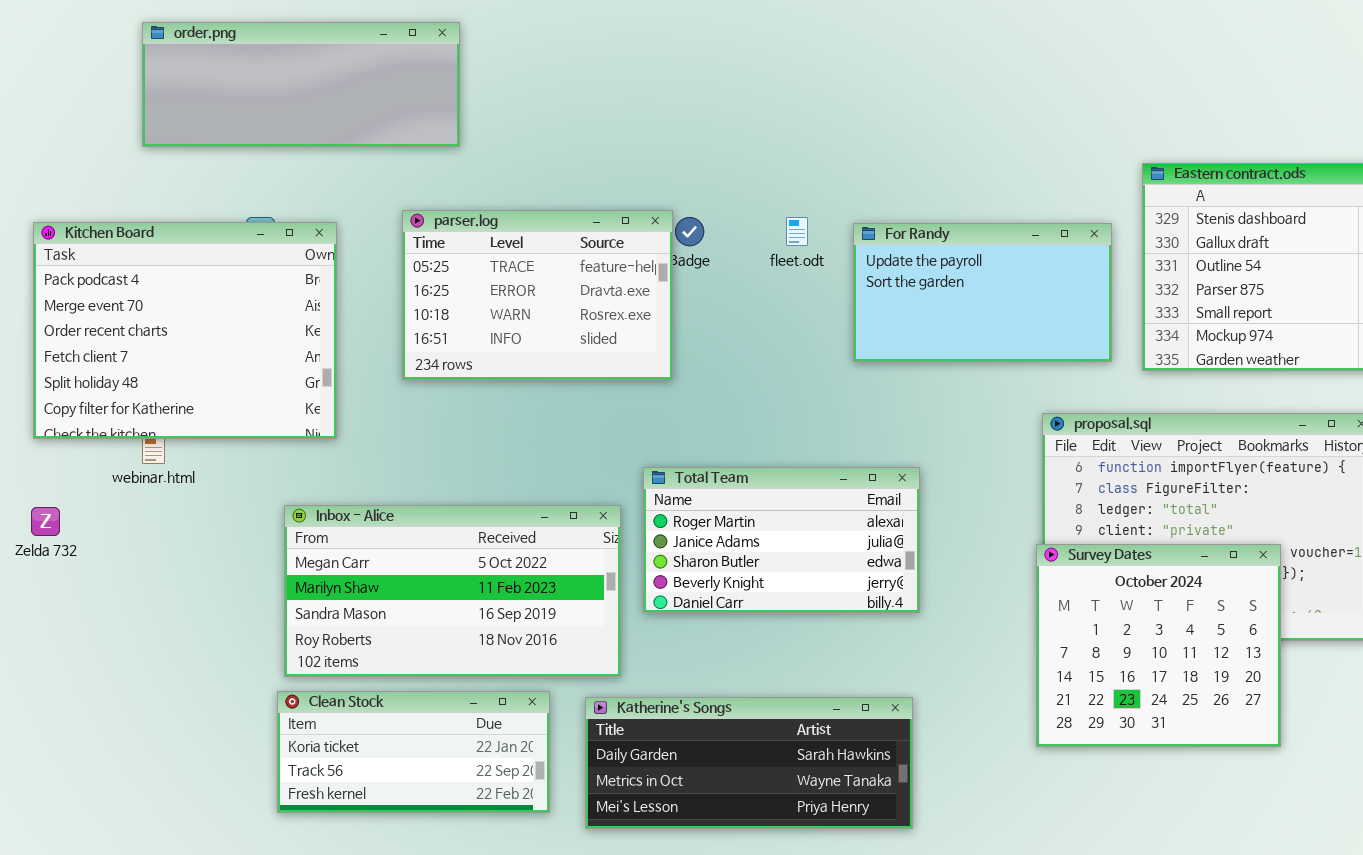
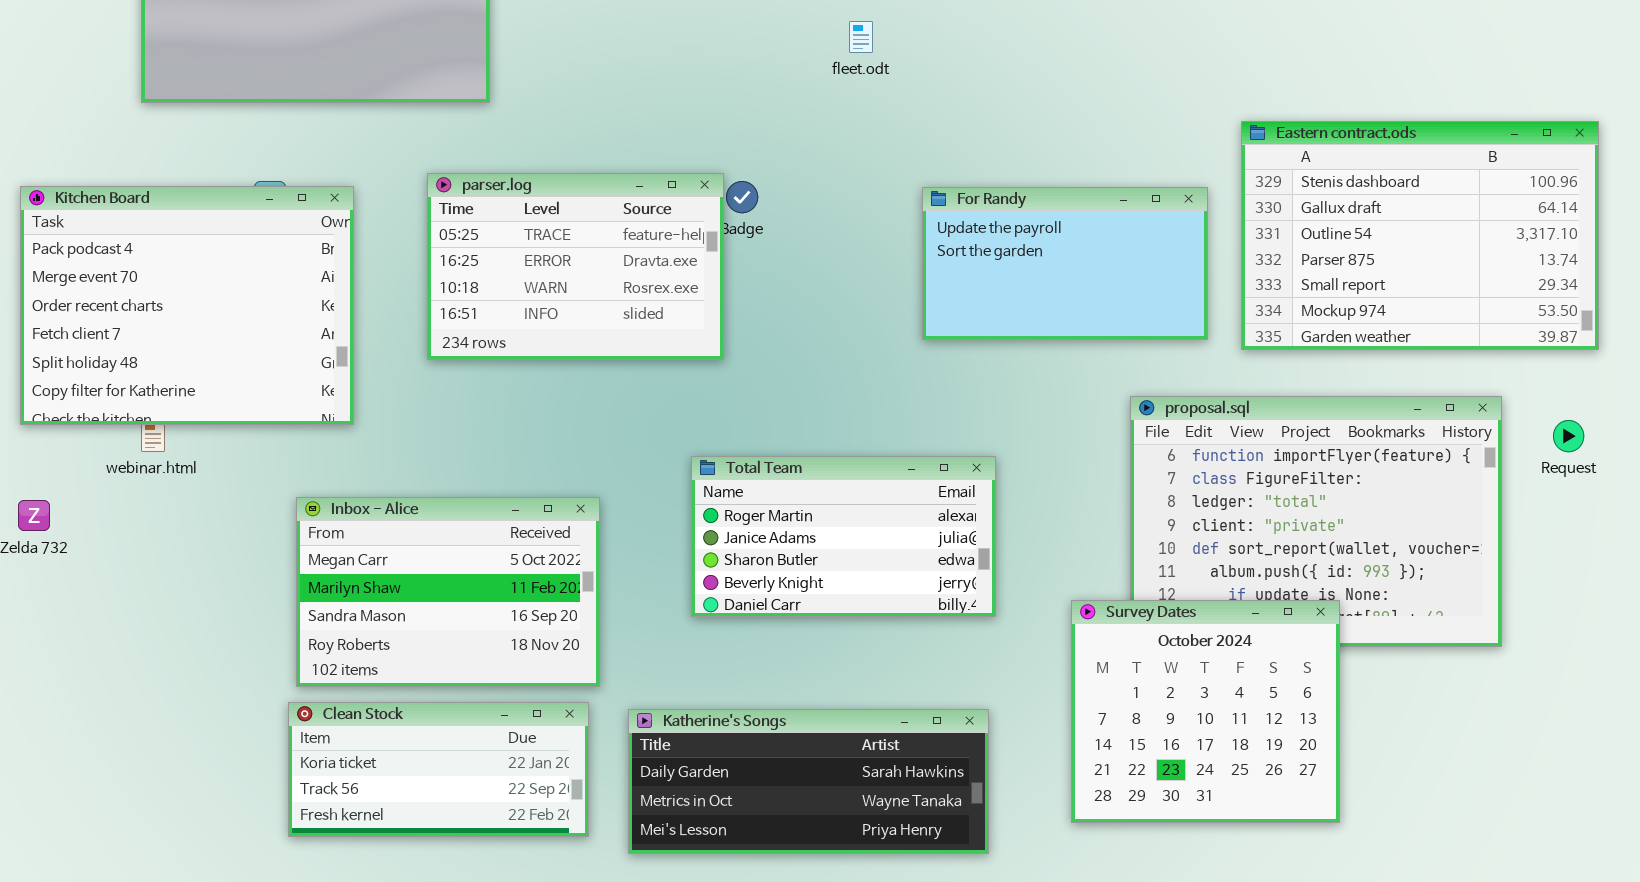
fleet.odt: [786,217,808,246] -> [849,21,873,53], moved
Inbox - Alice: [284,505,621,677] -> [296,497,600,687], resized
Survey Dates: [1036,544,1281,747] -> [1071,600,1340,823], moved

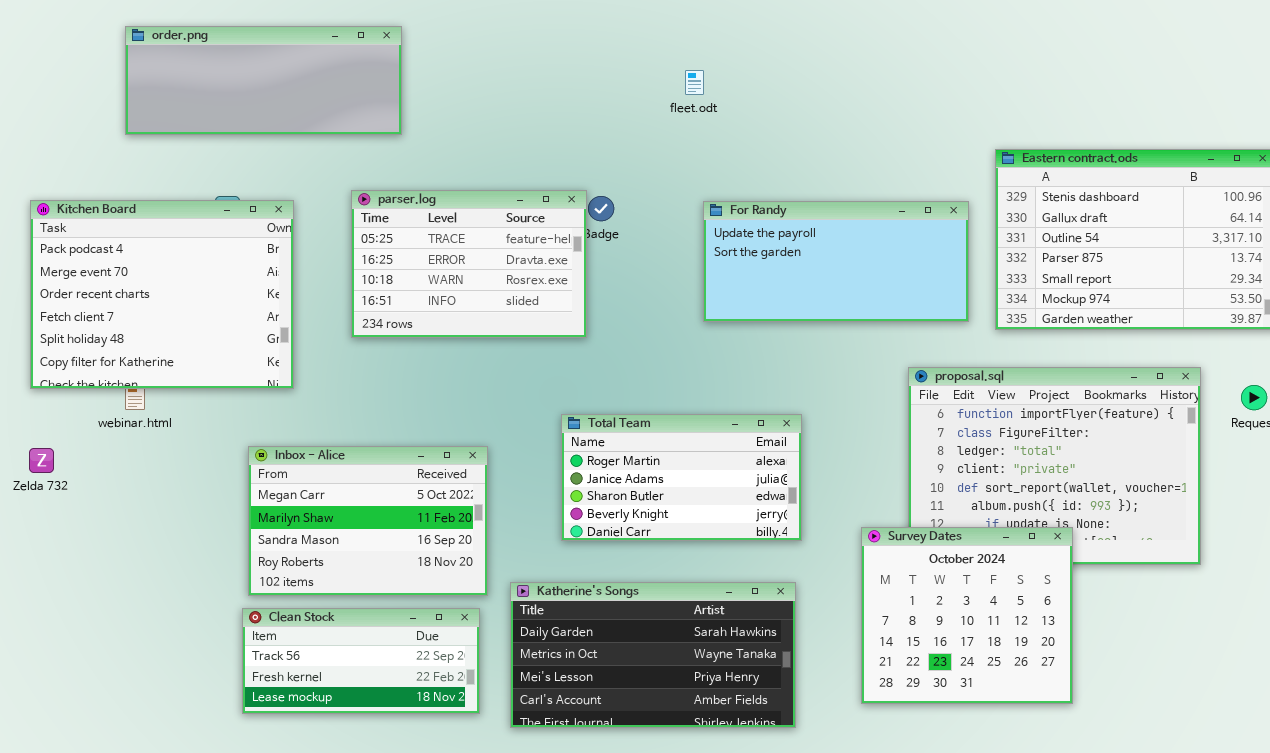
For Randy: [922,187,1208,340] -> [703,201,969,322], resized
Clean Stock: [288,702,589,837] -> [242,608,480,714], scrolled down 1 row
Katherine's Songs: [628,709,989,854] -> [510,582,796,728], resized

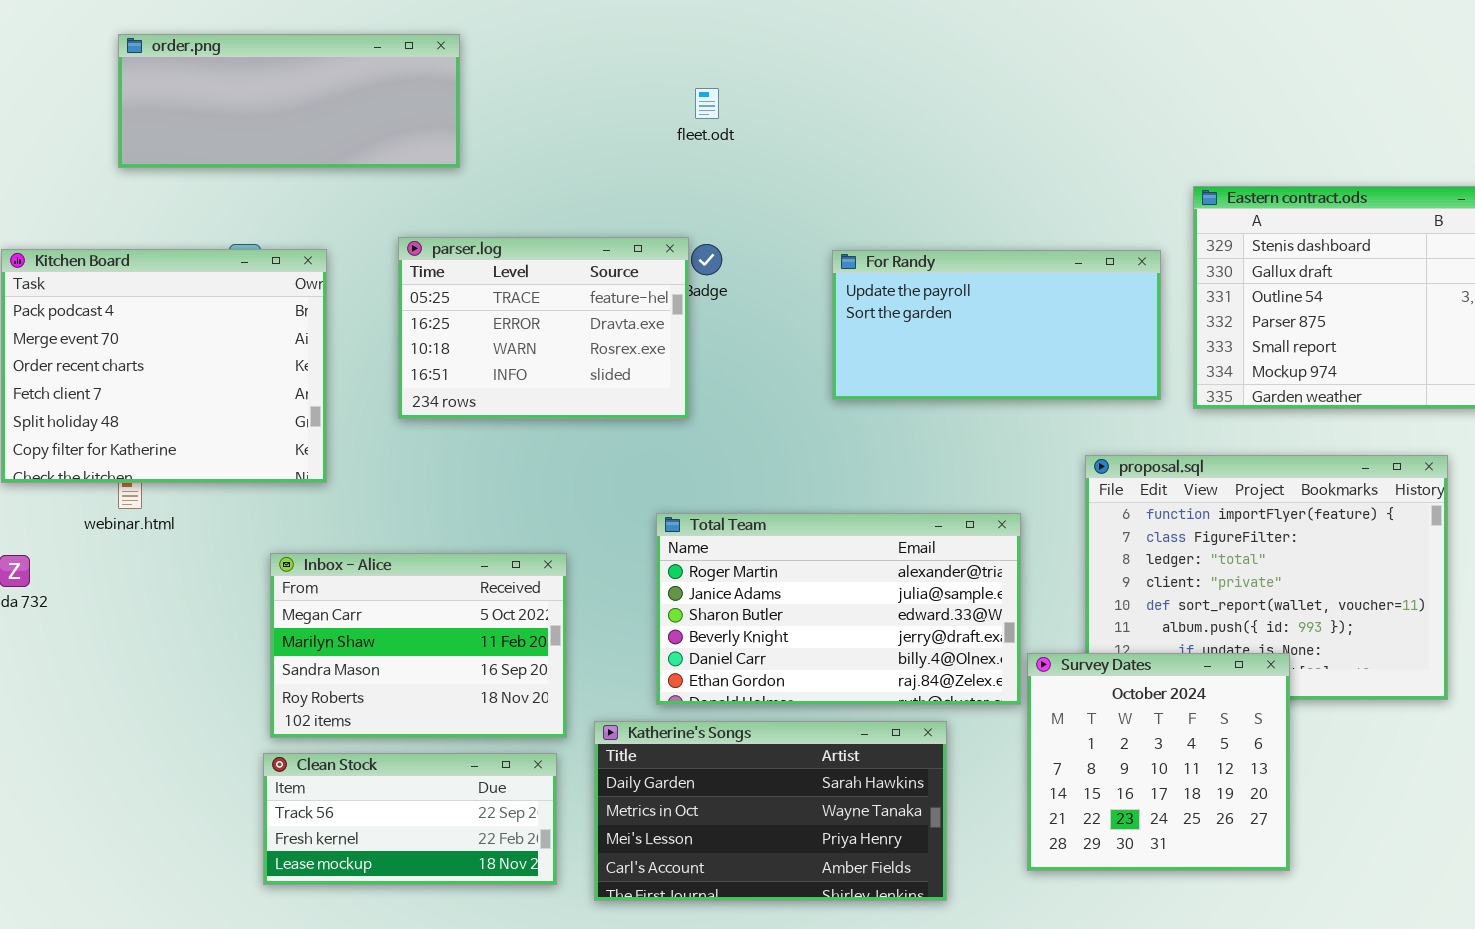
fleet.odt: [685,70,704,95] -> [695,88,719,119], moved
Total Team: [561,414,802,541] -> [656,513,1021,705], resized

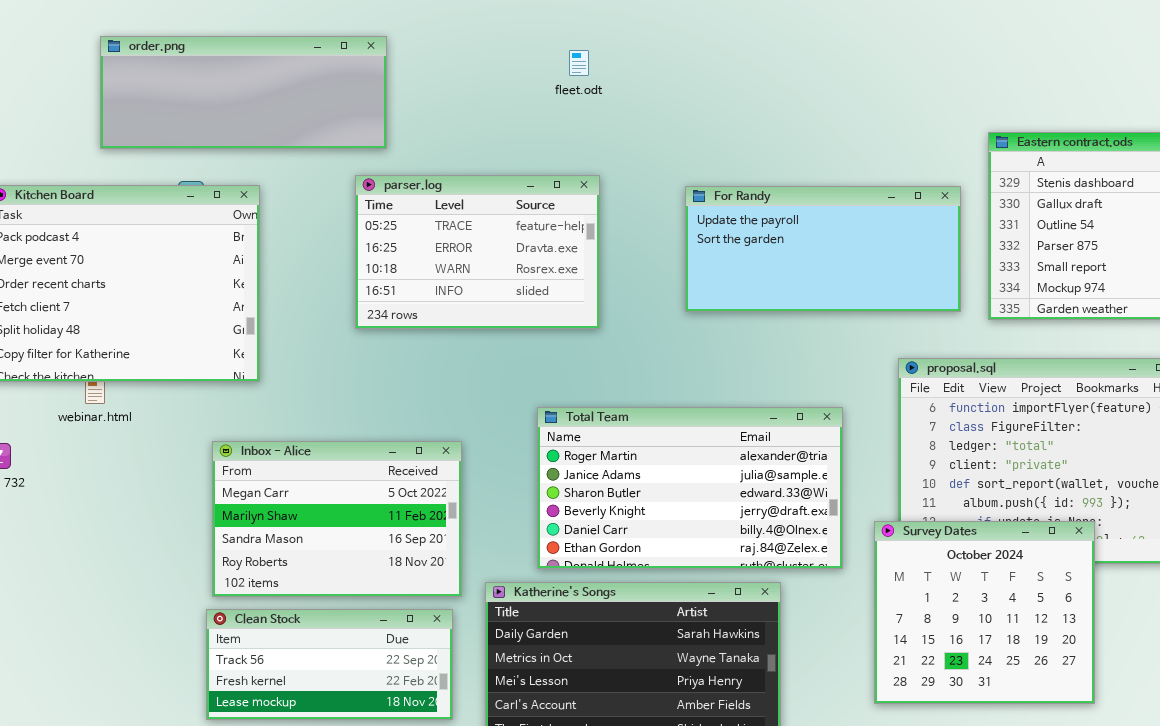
order.png: [118,34,460,168] -> [100,36,387,149], moved
parser.log: [398,237,689,419] -> [355,175,600,329], moved
Survey Dates: [1027,653,1290,871] -> [874,521,1095,704], moved

